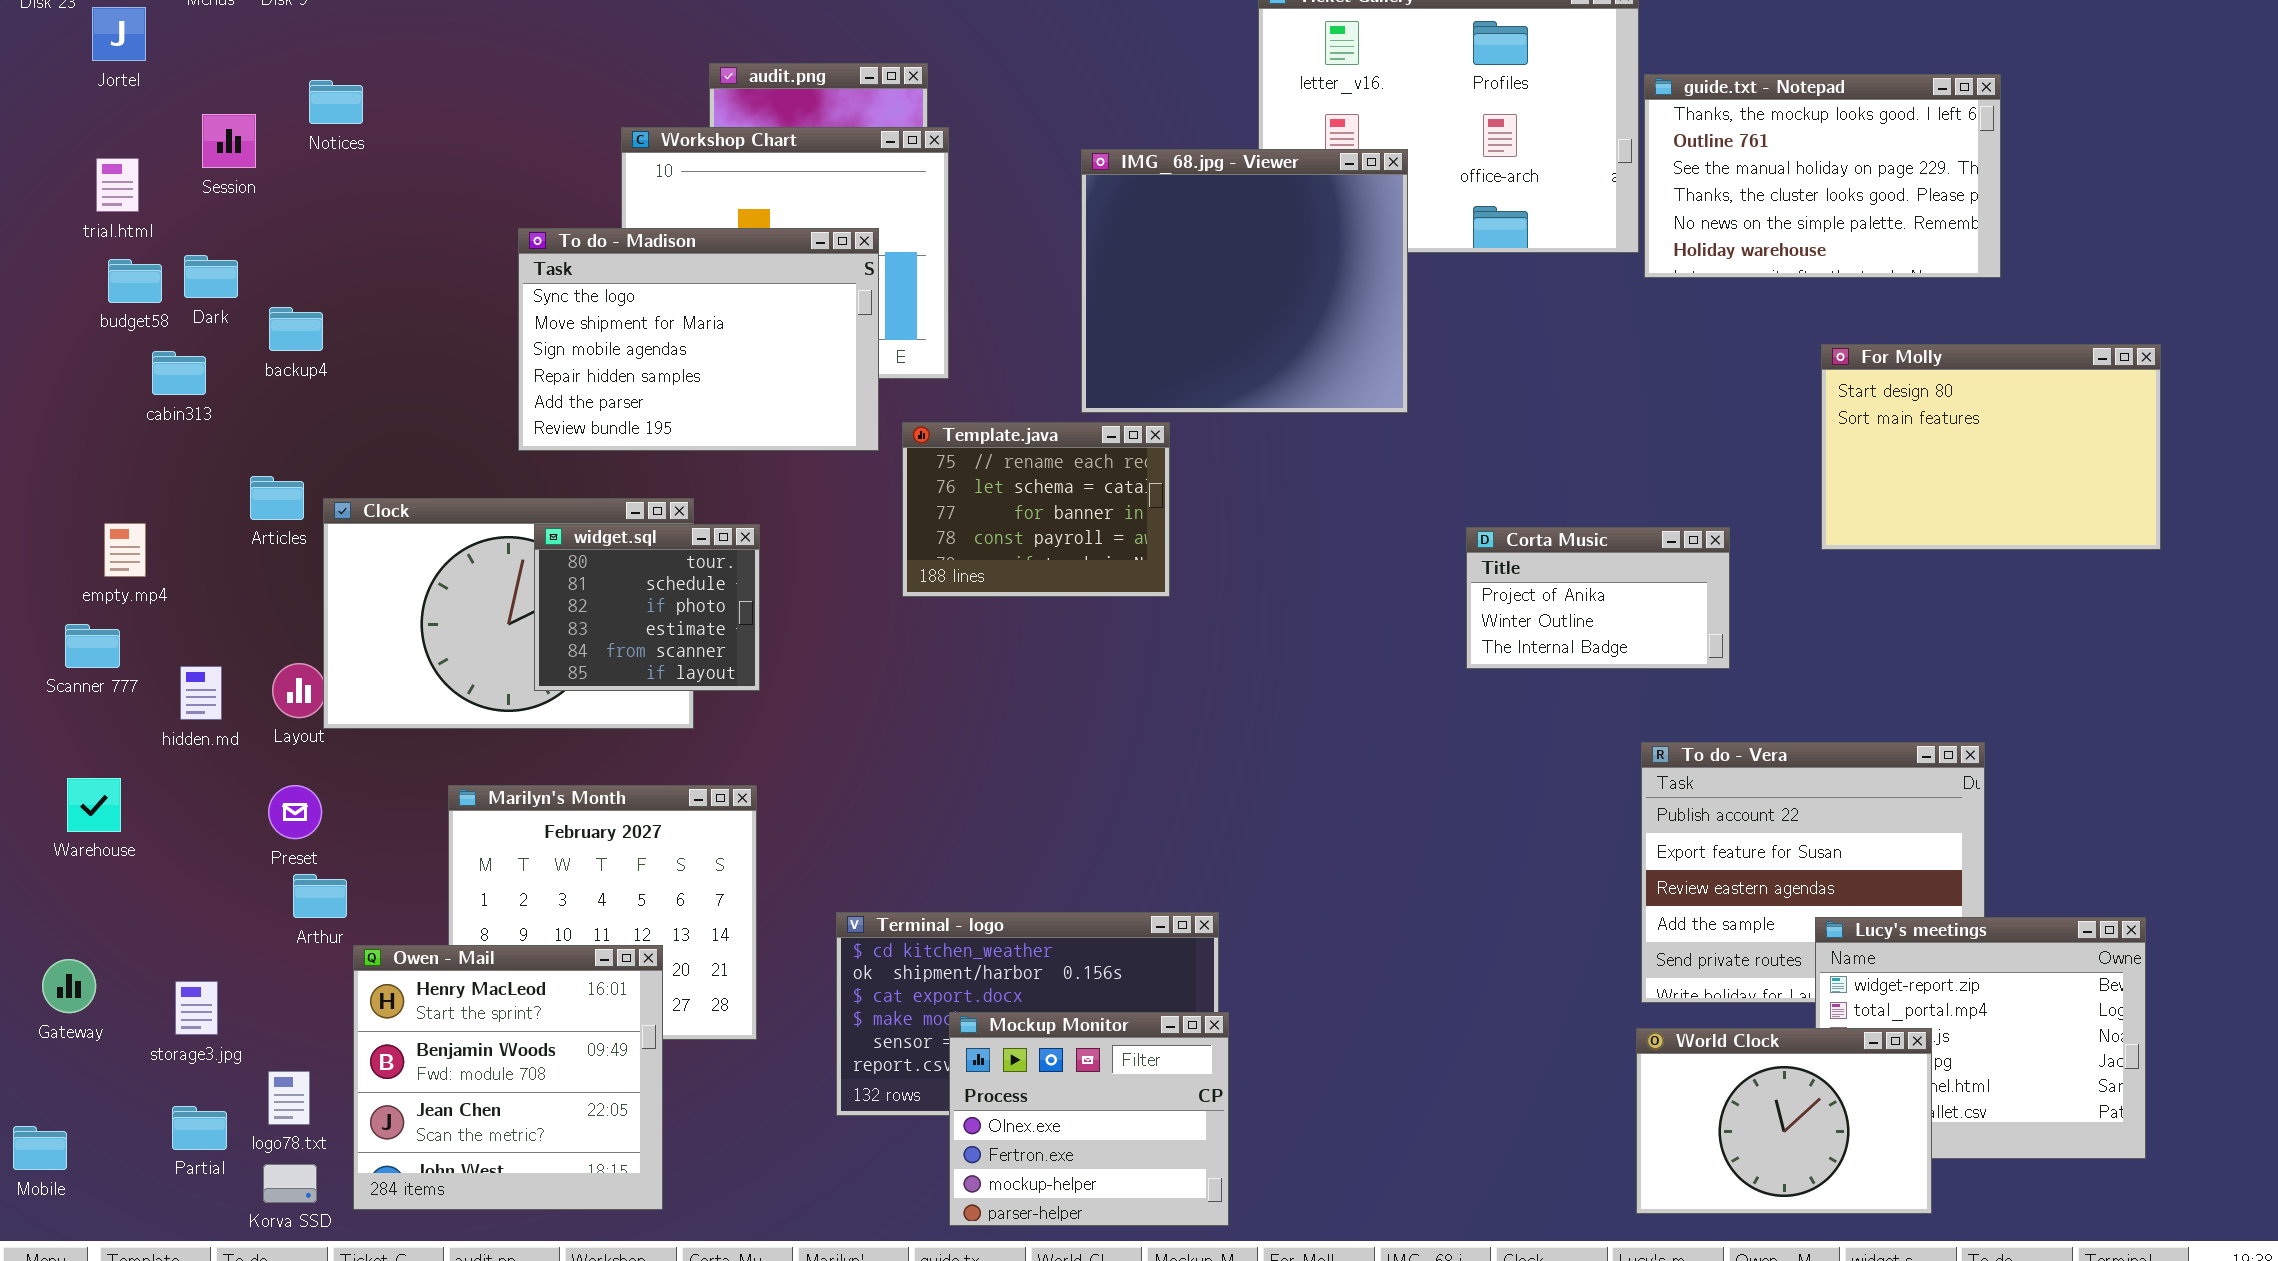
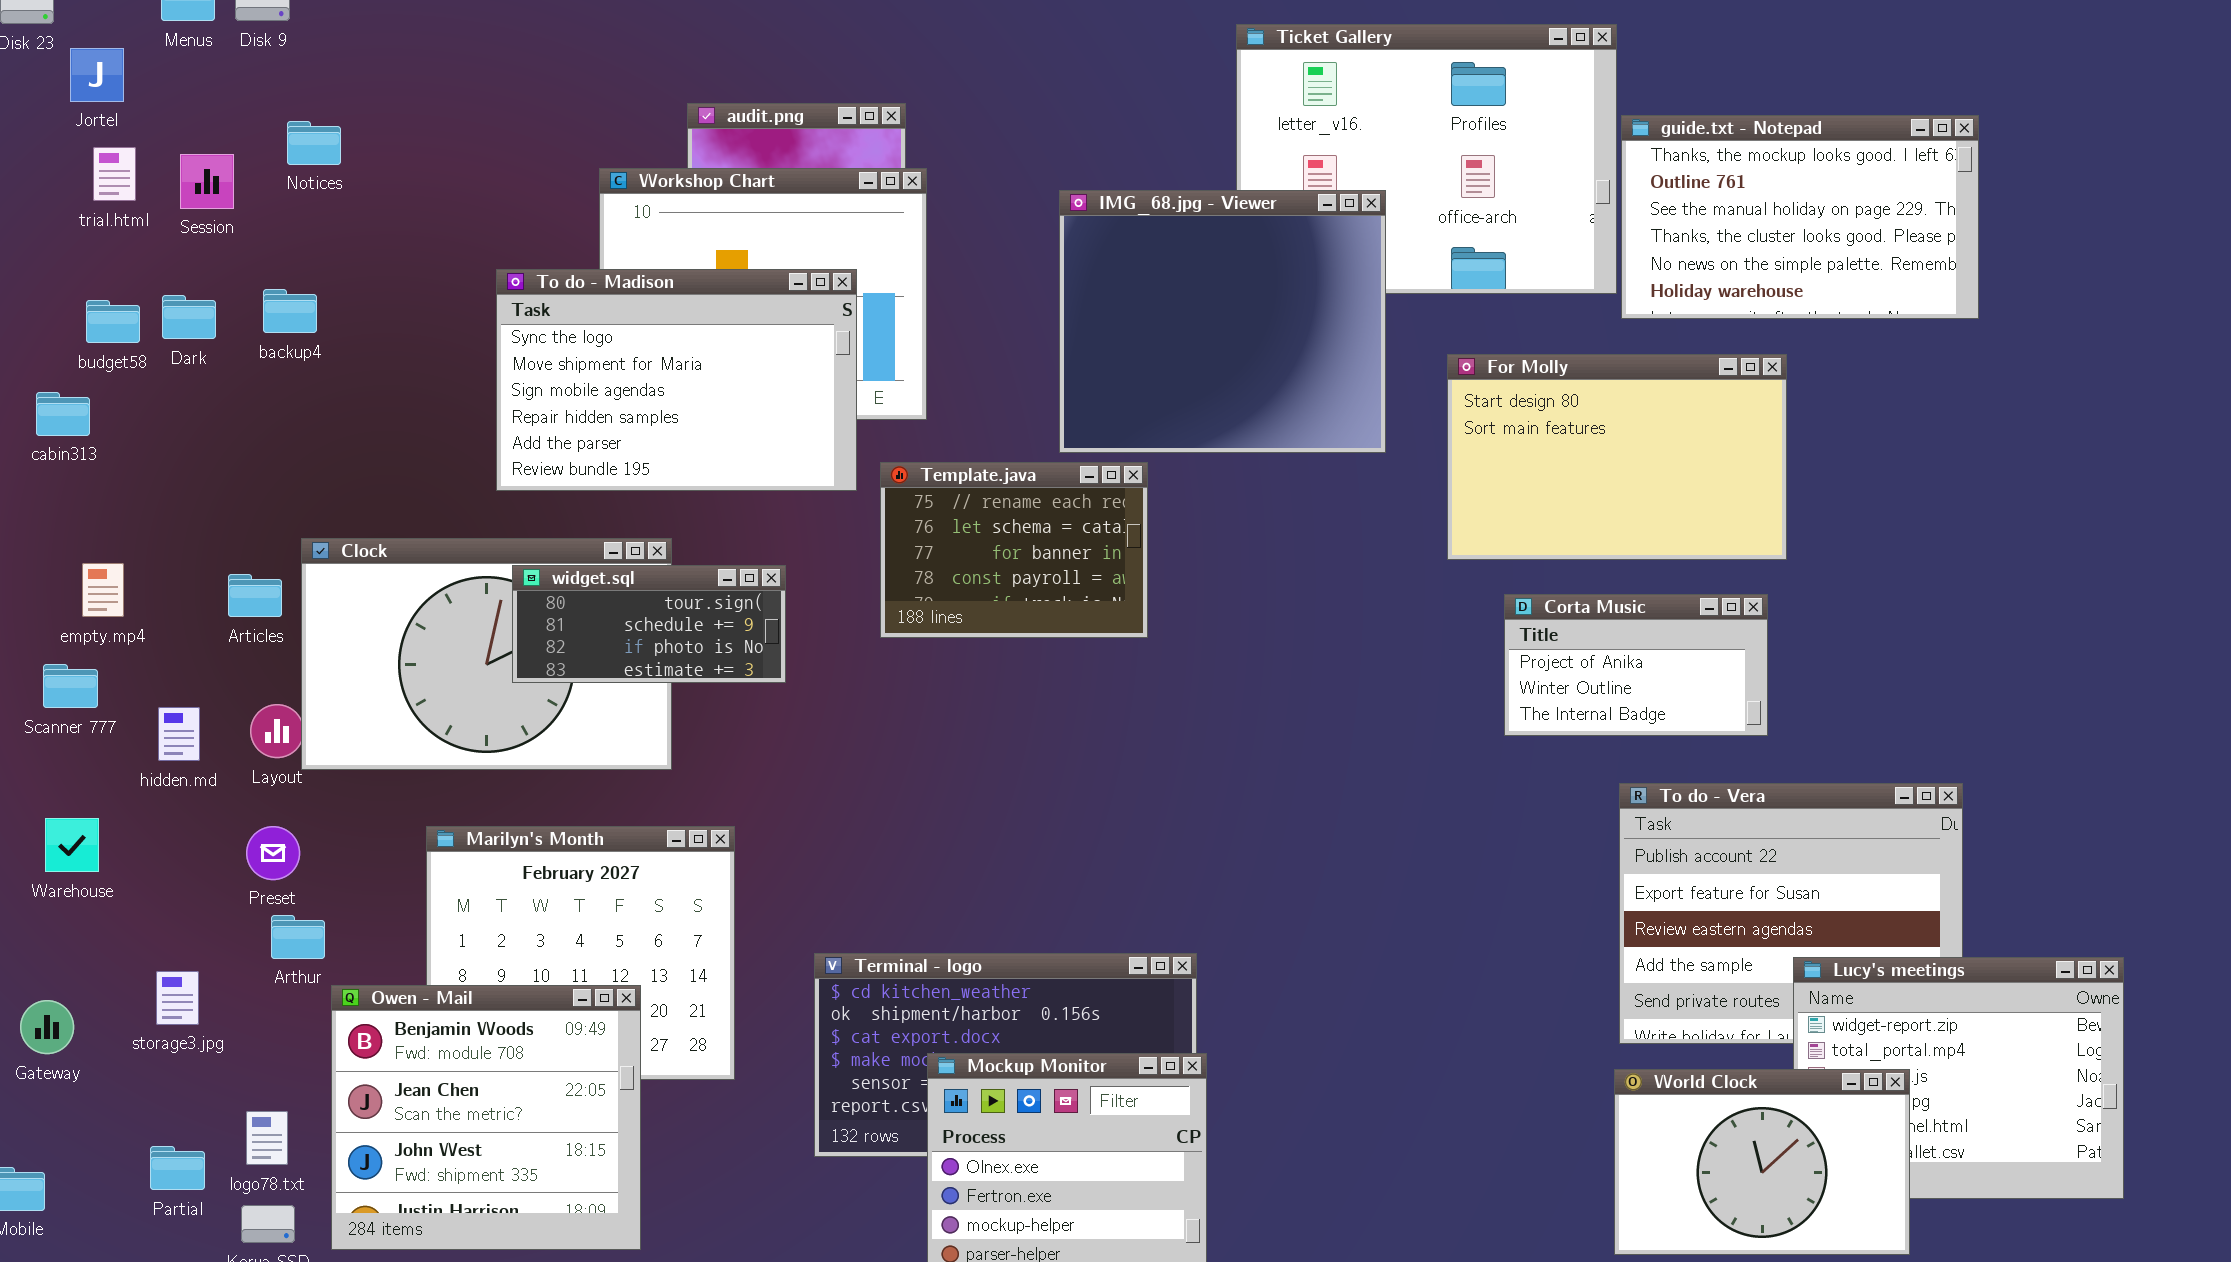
trial.html: [96,158,139,212] -> [93,147,136,201], moved
backup4: [269,307,323,351] -> [263,289,317,333], moved
For Molly: [1821,344,2161,550] -> [1447,354,1787,560], moved
cabin313: [152,351,206,395] -> [36,392,90,436], moved
Articles: [250,476,304,520] -> [228,574,282,617], moved
widget.sql: [534,524,760,691] -> [512,565,786,683], resized
Corta Music: [1466,527,1730,669] -> [1504,594,1768,736], moved
Owen - Mail: [353,945,663,1210] -> [331,985,641,1250], scrolled down 1 row
storage3.jpg: [175,981,218,1035] -> [156,971,199,1025], moved

